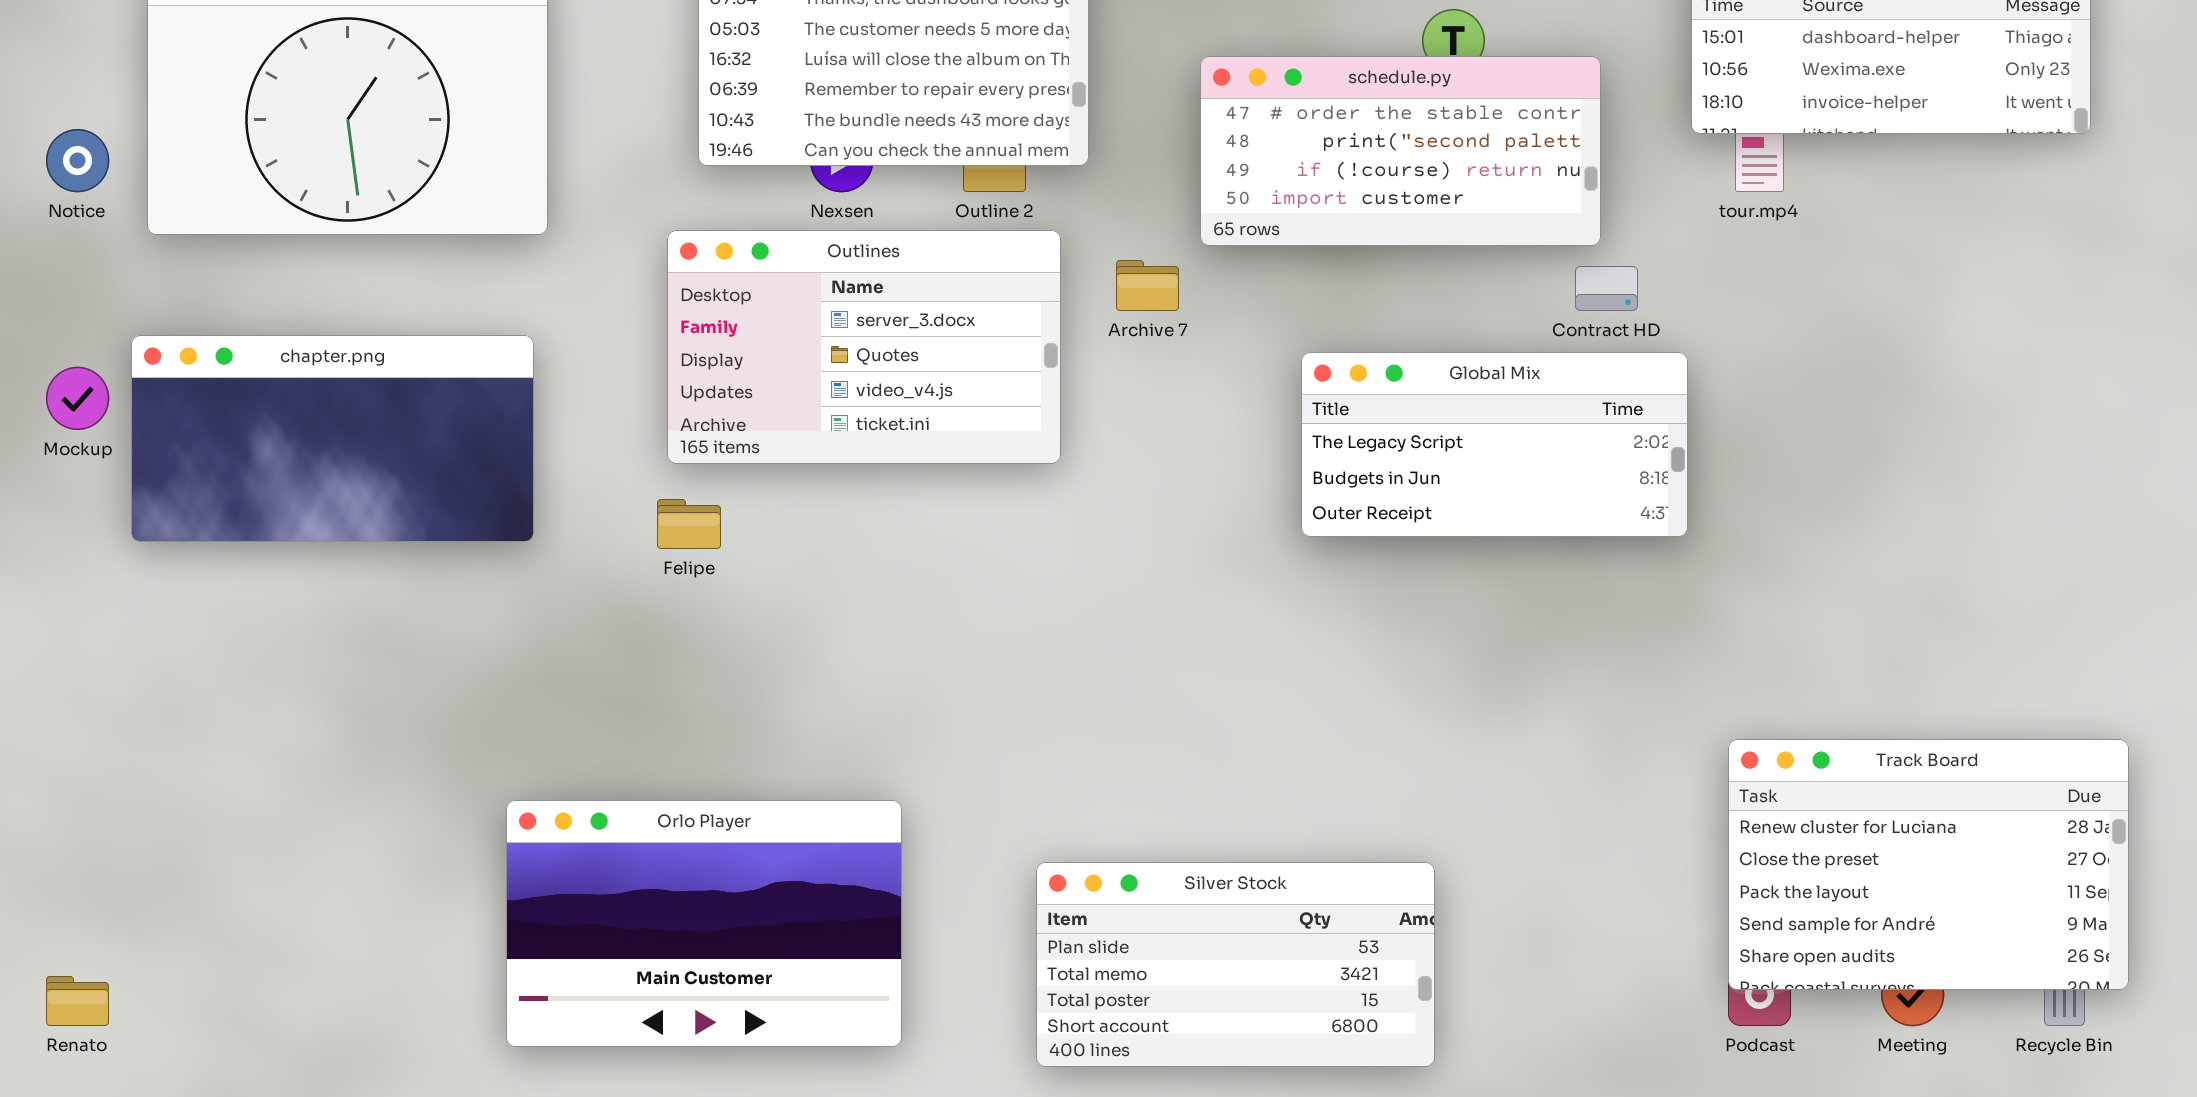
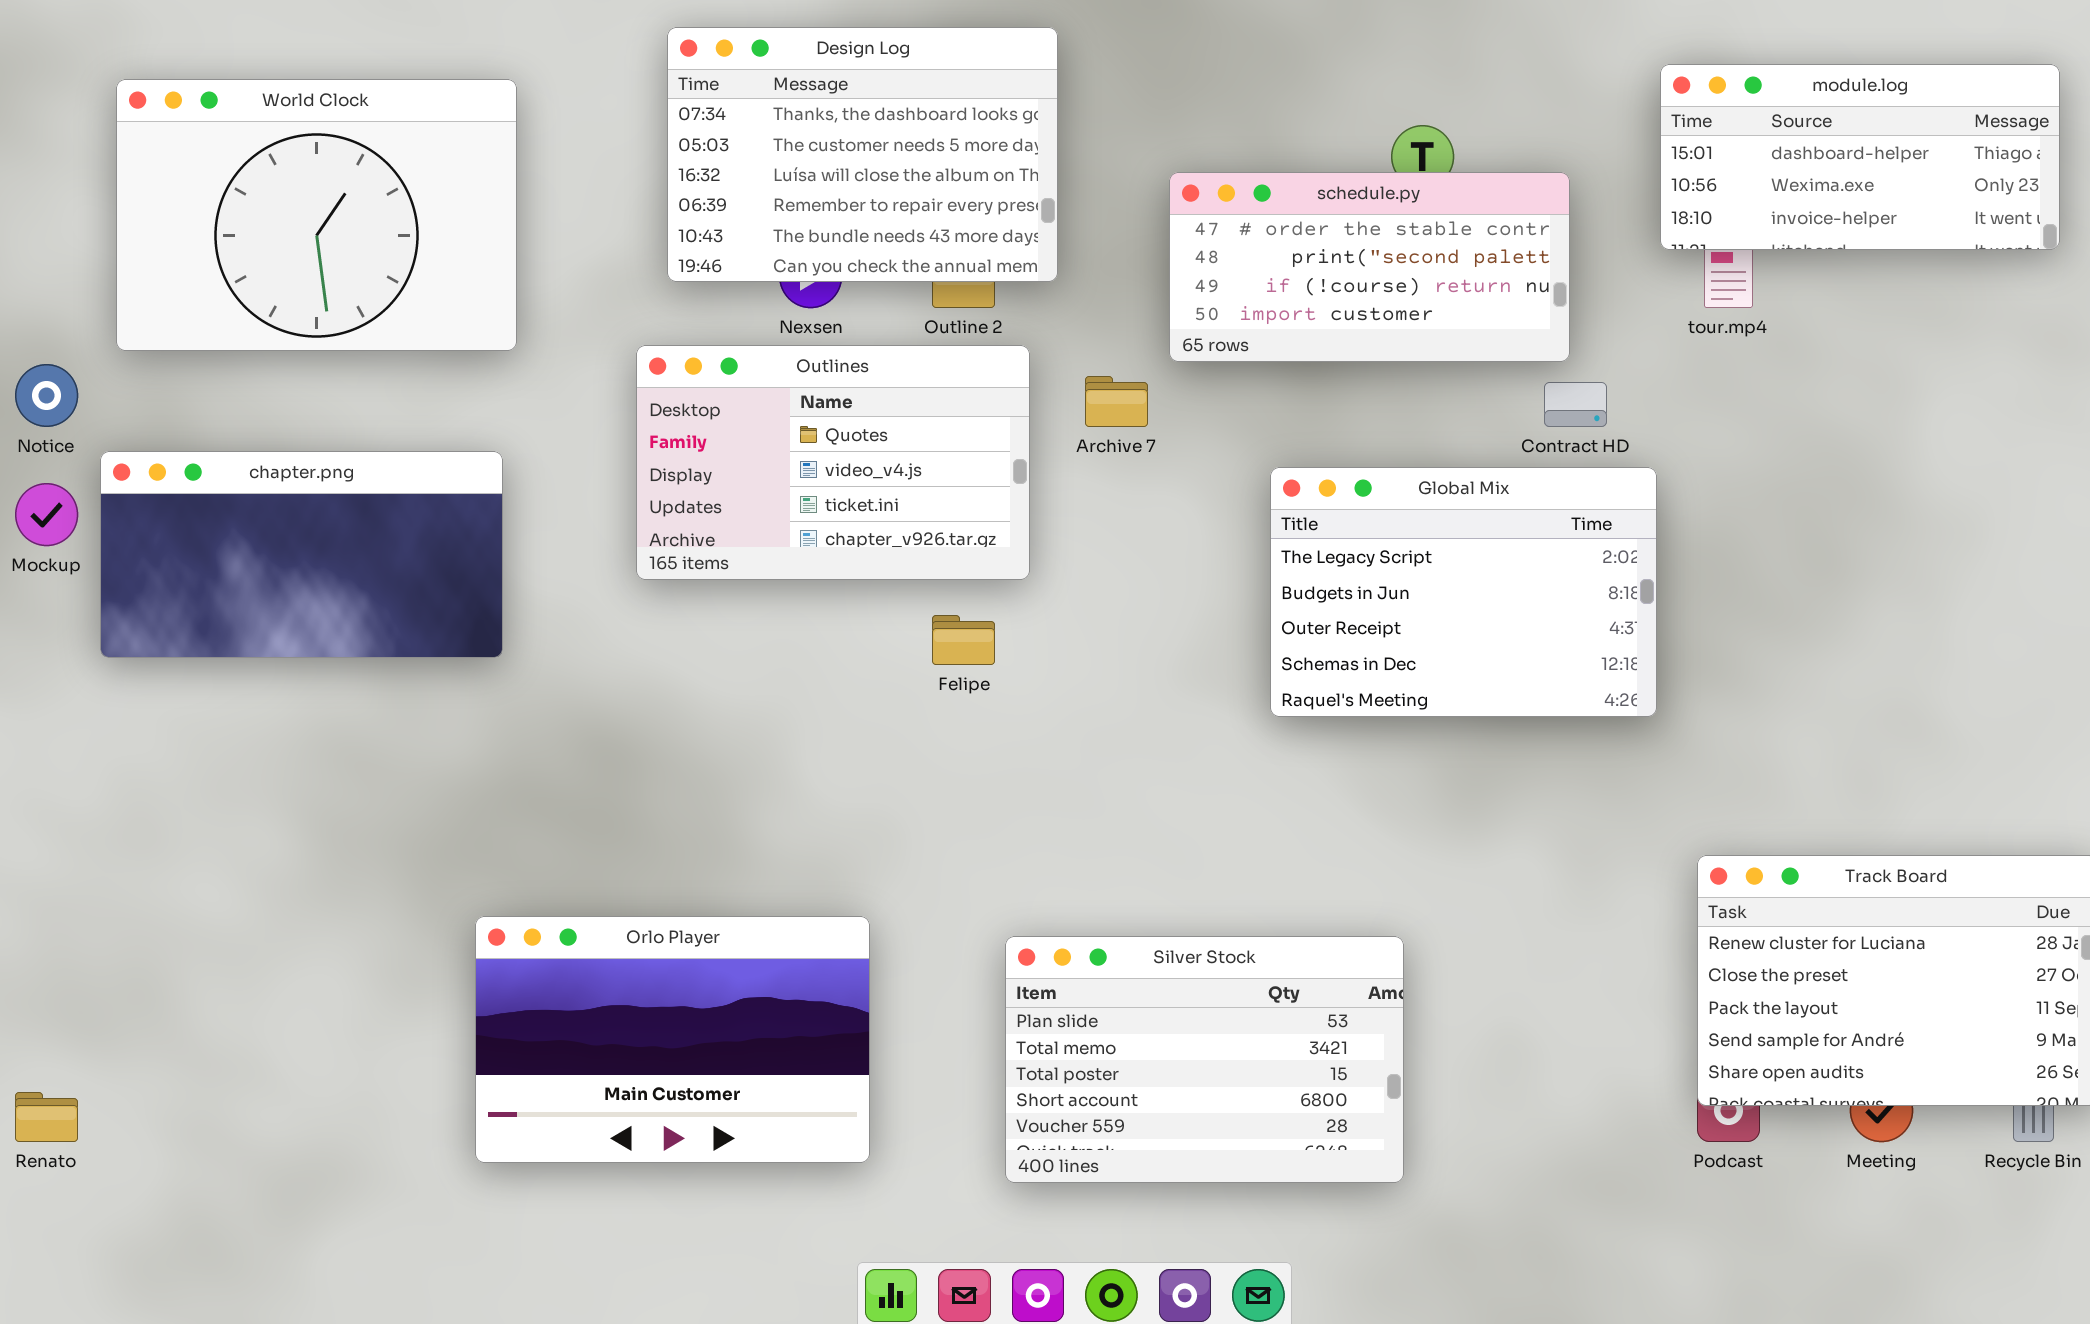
Notice: [46,129,109,192] -> [15,364,78,427], moved
Outlines: [667,230,1061,464] -> [636,345,1030,580], scrolled down 1 row
Global Mix: [1301,352,1688,537] -> [1270,467,1657,717], resized
Felipe: [657,499,721,549] -> [932,615,995,665], moved
Silver Stock: [1036,862,1435,1067] -> [1005,936,1404,1183], resized

